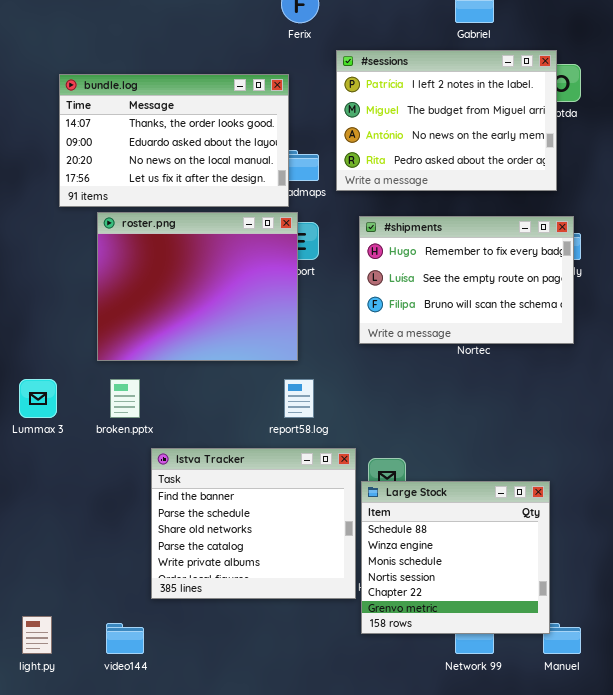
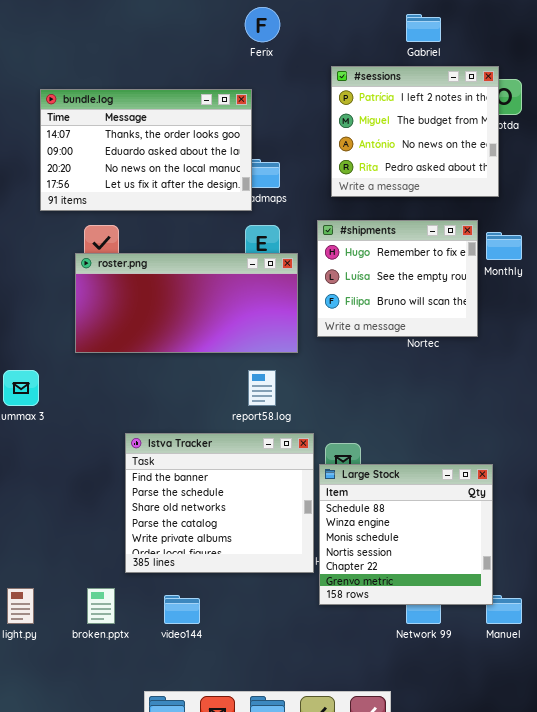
#sessions: [336,50,557,191] -> [331,66,499,197], resized
roster.png: [97,212,298,361] -> [75,253,298,353], resized
#shipments: [359,216,574,344] -> [317,220,478,337], resized
broken.pptx: [110,379,140,418] -> [87,588,115,624], moved
video144: [106,623,144,654] -> [164,595,200,624], moved

